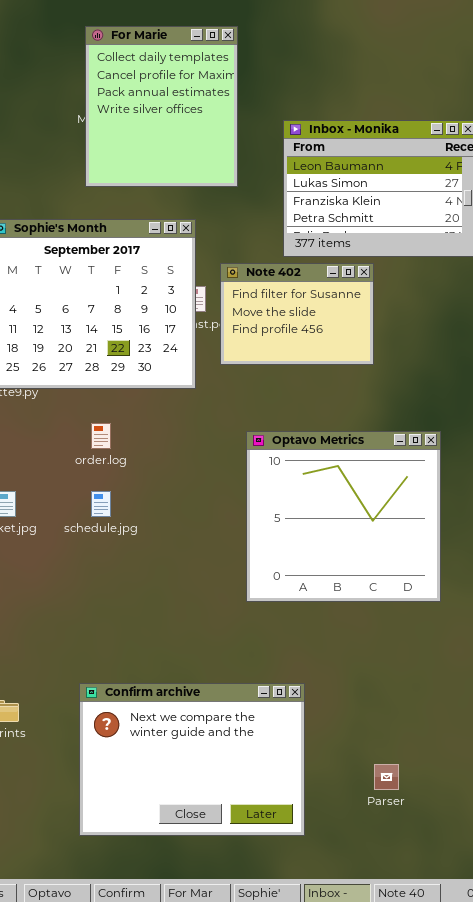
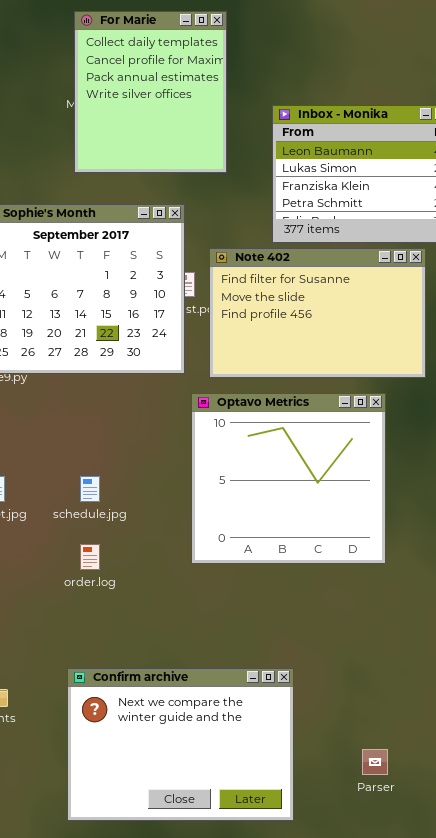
Note 402: [220,263,374,365] -> [209,248,426,378], resized
order.log: [91,423,111,449] -> [80,544,100,570], moved
Optavo Metrics: [246,431,441,602] -> [191,393,386,564], moved

